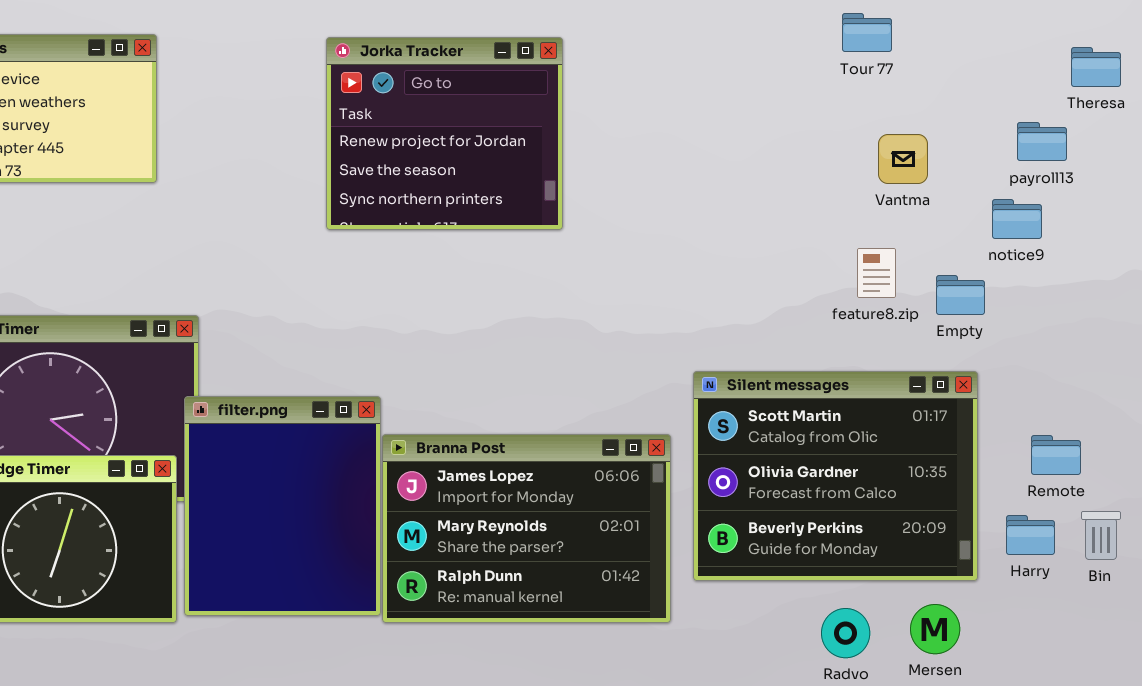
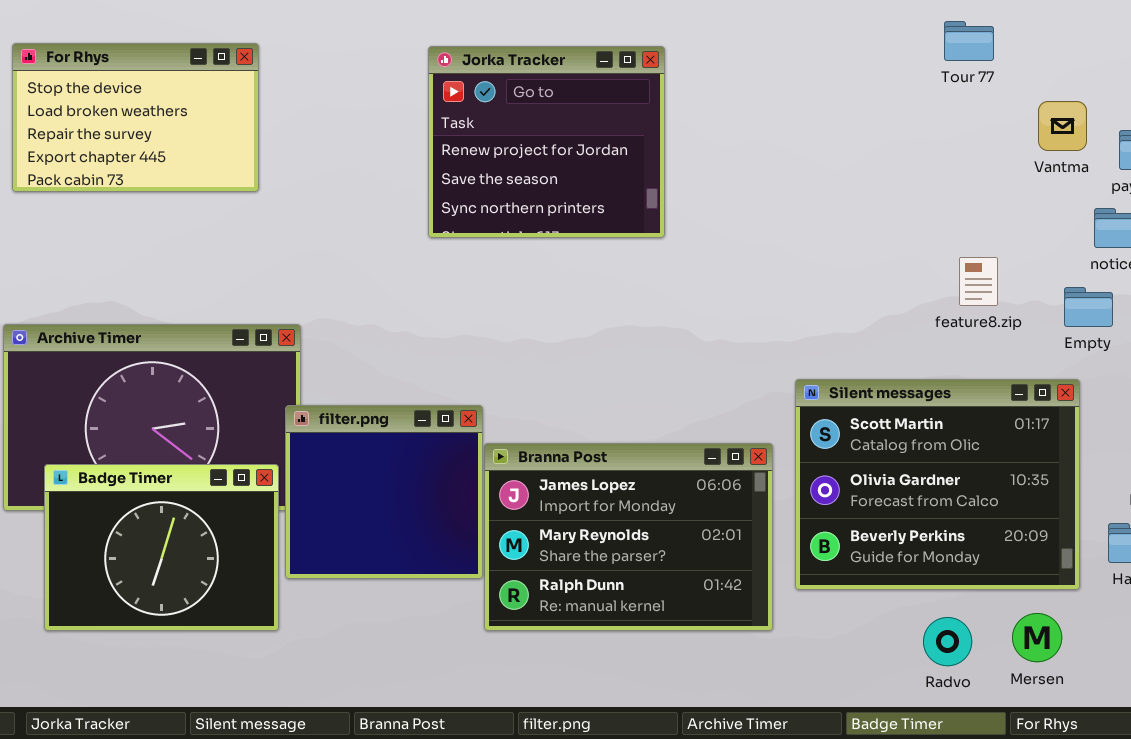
Vantma: [878,134,928,184] -> [1038,101,1087,151], moved
Empty: [936,275,985,315] -> [1064,287,1113,327], moved
filter.png: [184,396,381,616] -> [285,405,483,579], resized

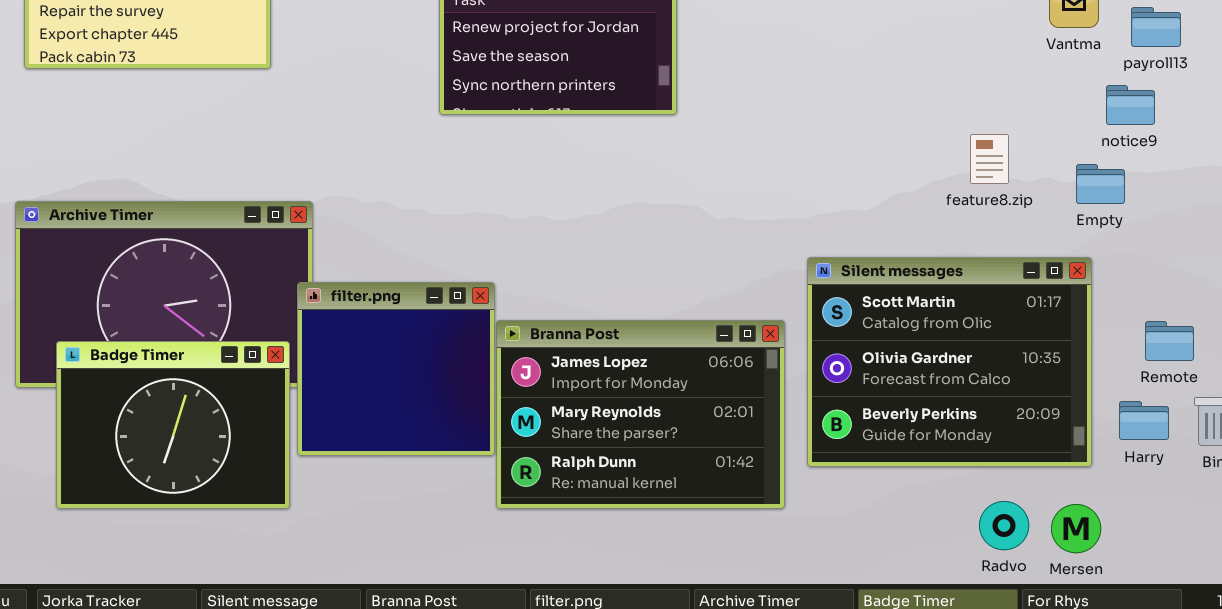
Mersen: [1012,613,1062,662] -> [1051,504,1101,553], moved
Radvo: [923,617,972,666] -> [979,501,1029,550], moved

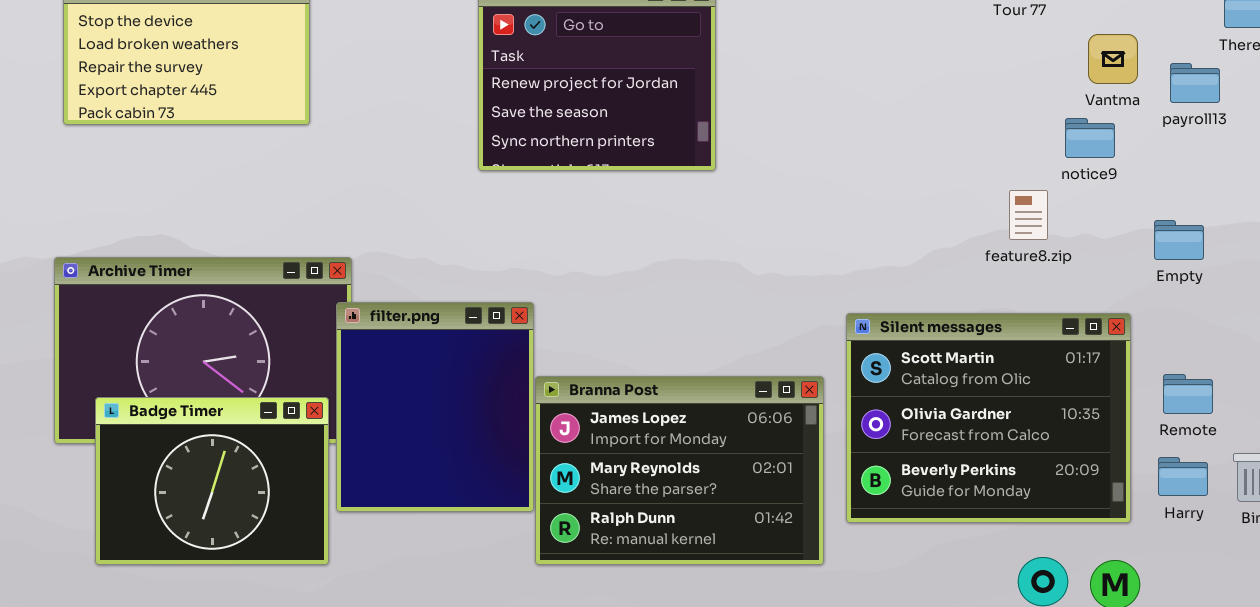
notice9: [1106,85,1155,125] -> [1065,118,1115,158], moved
Empty: [1076,164,1125,204] -> [1154,220,1204,260], moved
filter.png: [297,282,495,456] -> [336,302,534,512], resized
Remote: [1145,321,1194,361] -> [1163,374,1213,414], moved

